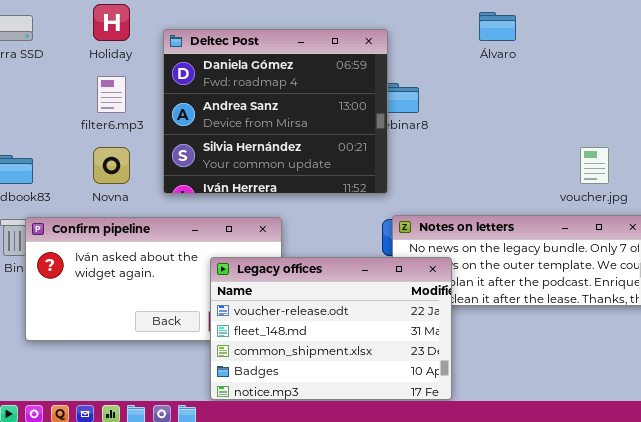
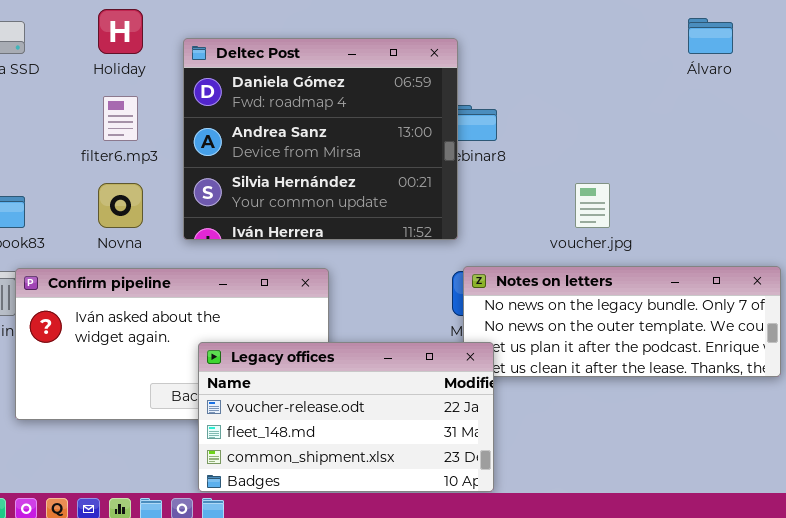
Álvaro: [479,12,516,41] -> [688,18,733,54], moved
voucher.jpg: [580,147,609,184] -> [575,183,610,228], moved
Legacy offices: [210,257,452,400] -> [198,342,494,492], moved, resized

